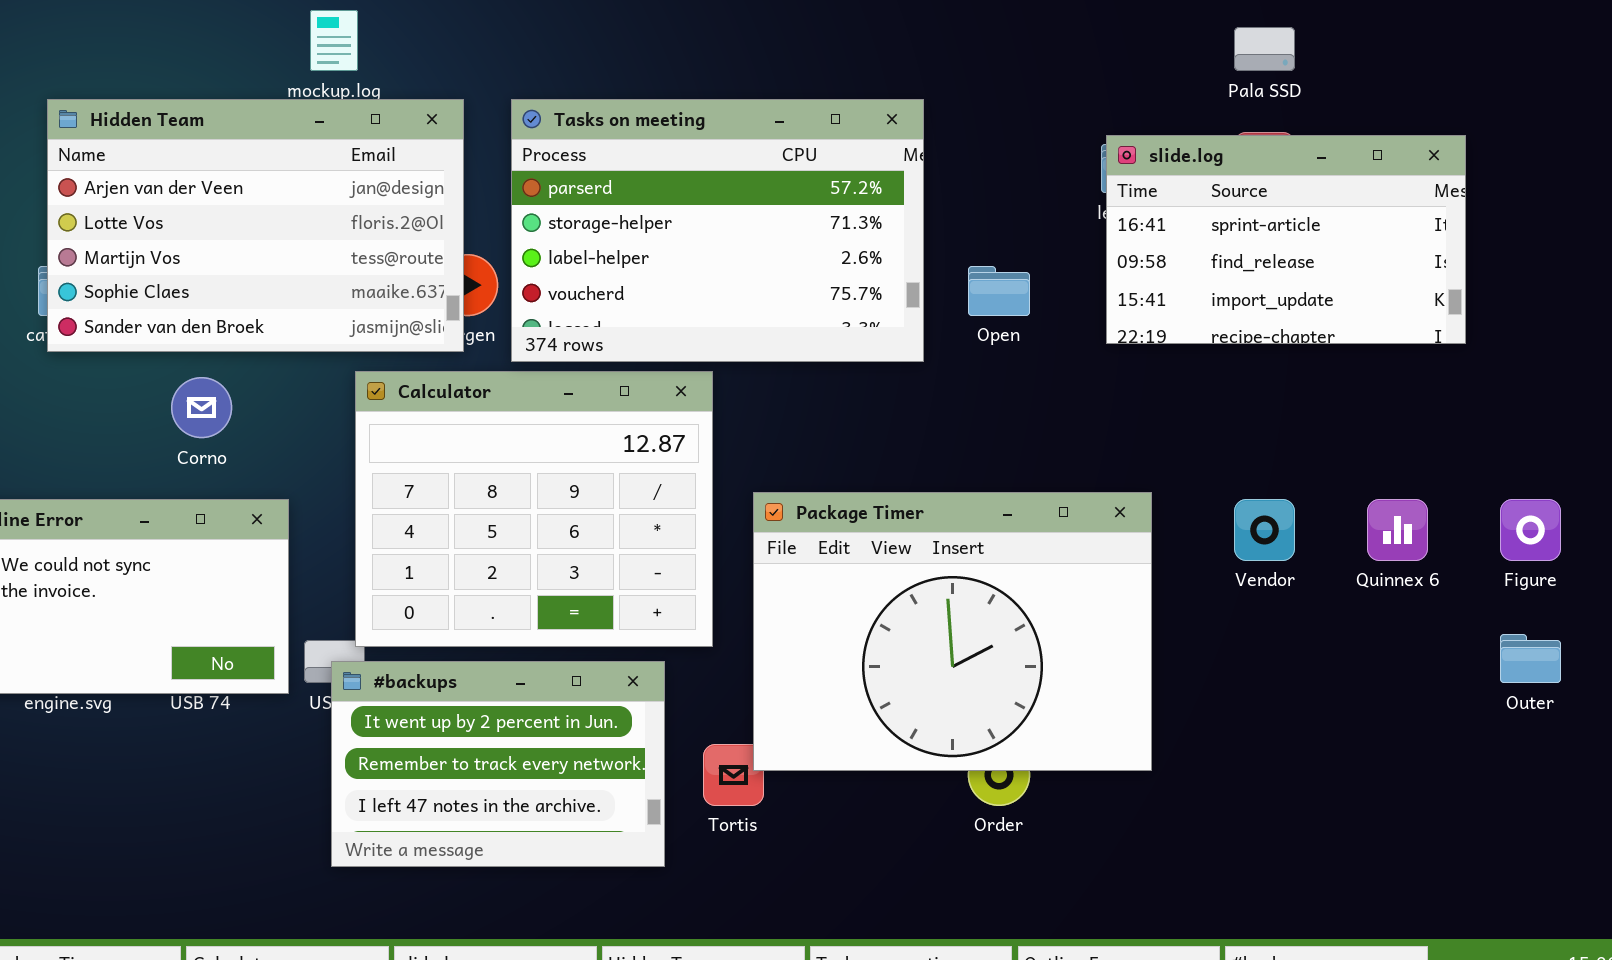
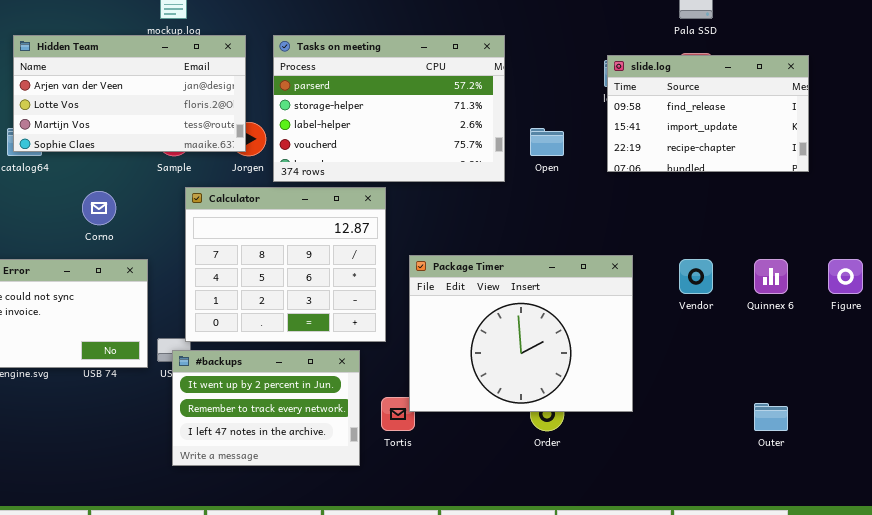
Hidden Team: [47,99,464,352] -> [13,35,246,152], resized
slide.log: [1106,135,1466,344] -> [607,55,809,172], scrolled down 1 row
Outer: [1500,634,1561,683] -> [754,403,788,431], moved

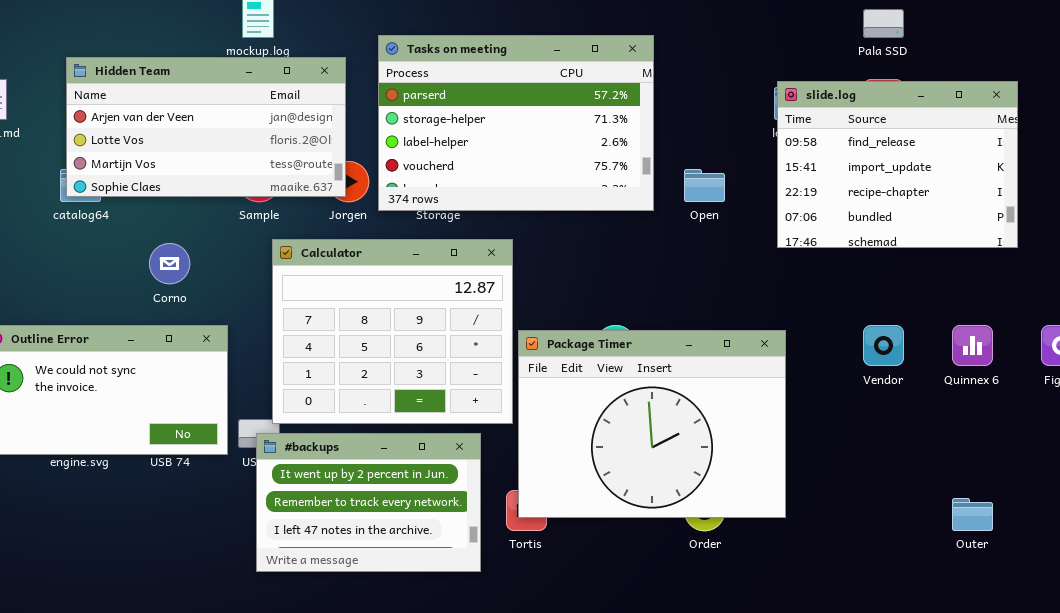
Tasks on meeting: [273,35,505,182] -> [378,35,654,211], moved
slide.log: [607,55,809,172] -> [777,81,1018,248], resized
Package Timer: [409,255,633,412] -> [518,330,786,518], moved

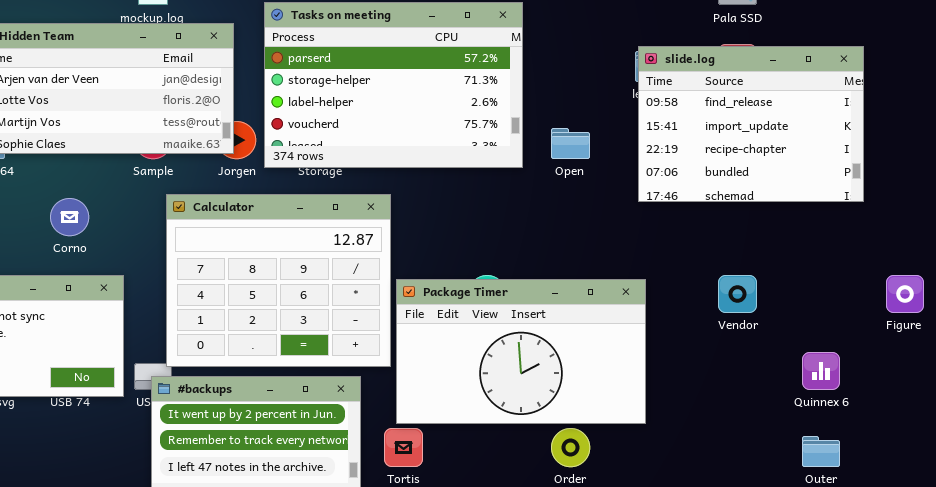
Quinnex 6: [952,325,993,366] -> [802,352,840,390], moved
Package Timer: [518,330,786,518] -> [396,279,646,424], resized

